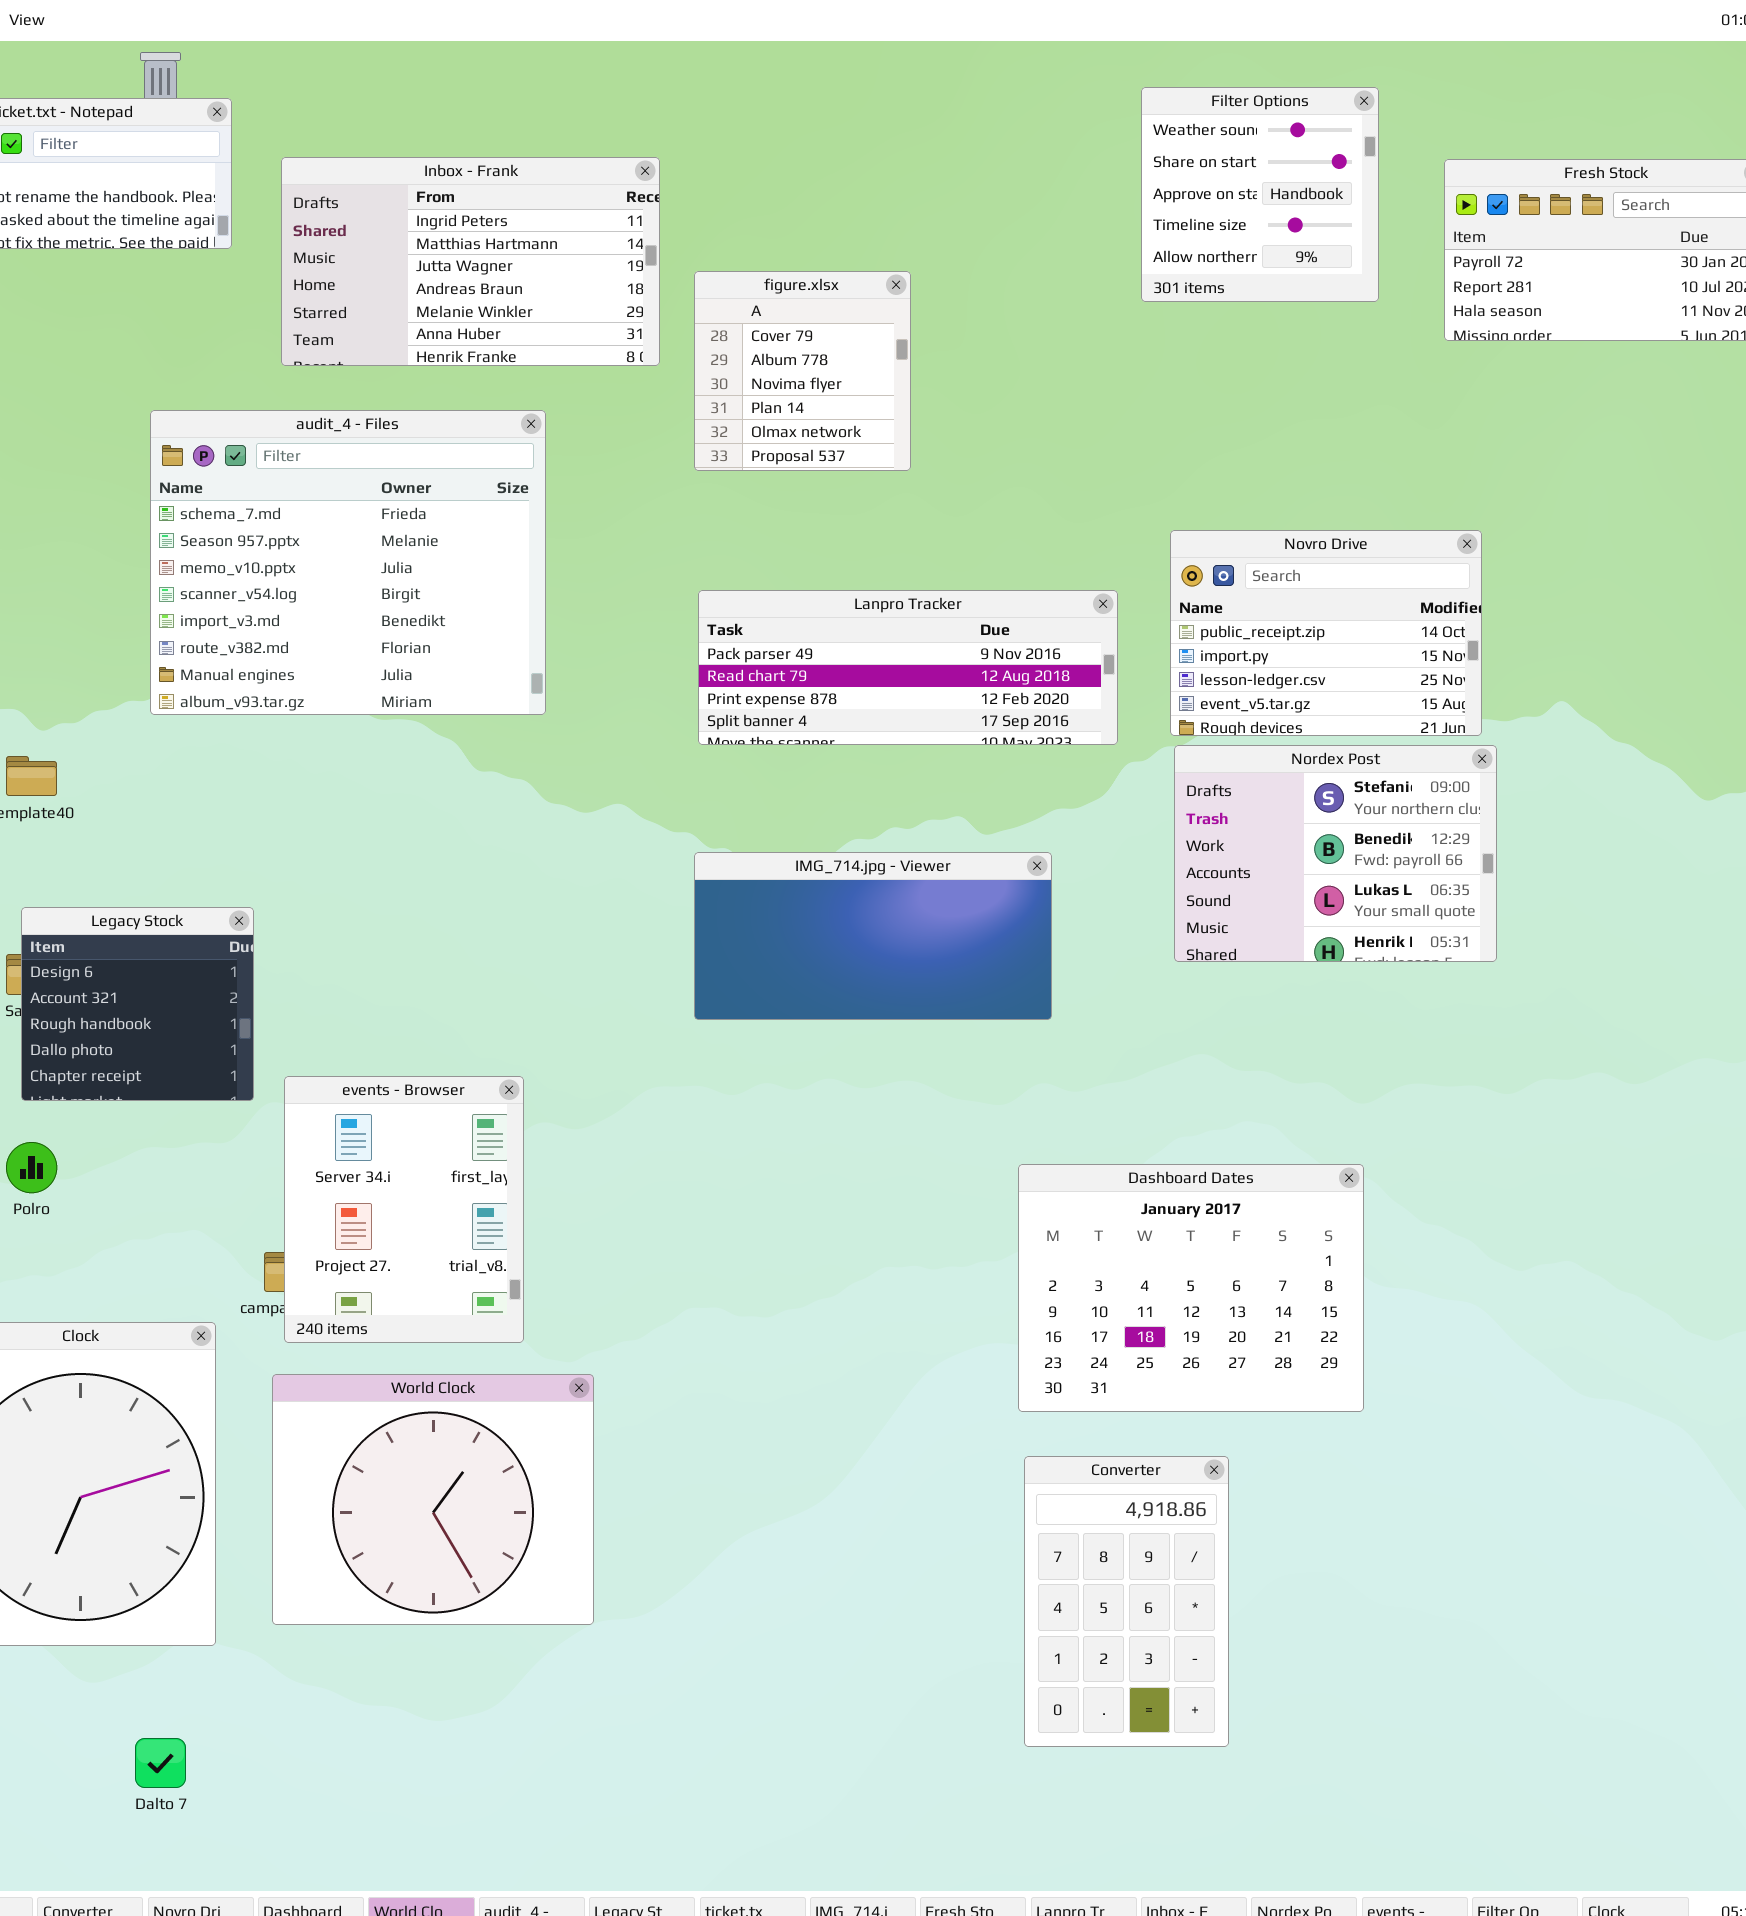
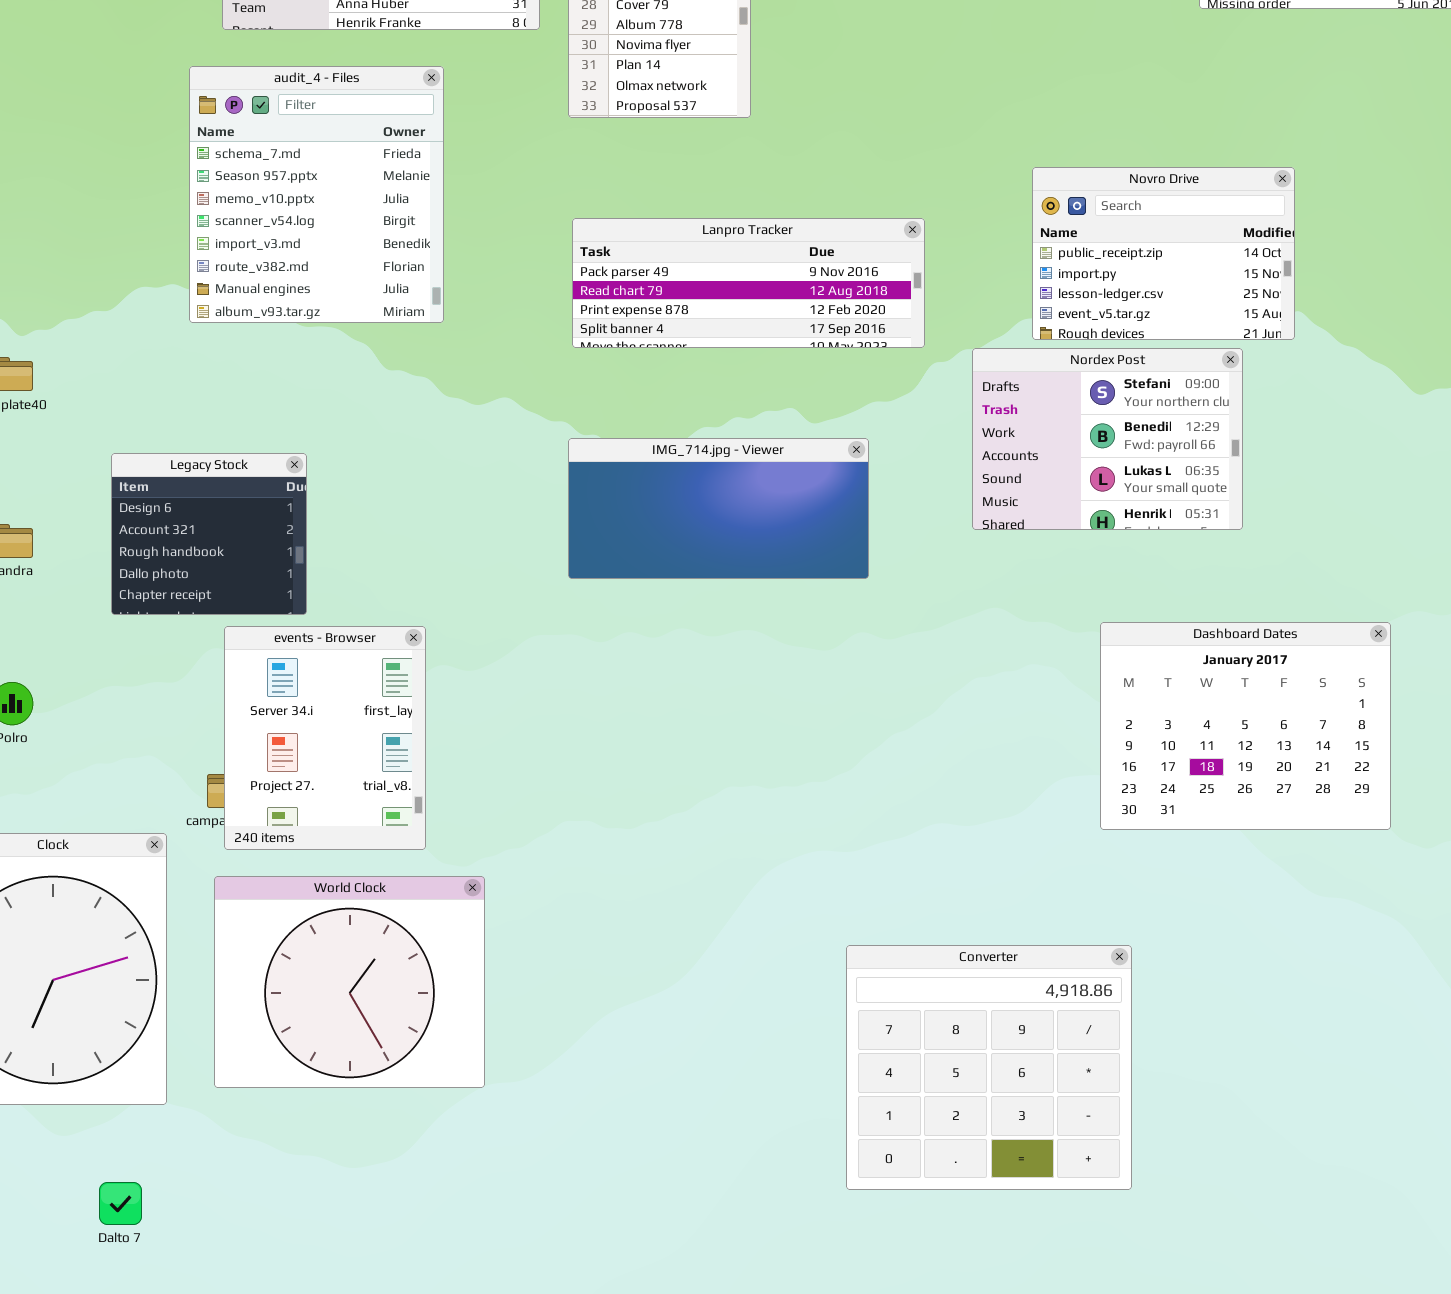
audit_4 - Files: [150,410,546,715] -> [189,66,444,323], resized
Novro Drive: [1170,530,1482,736] -> [1032,167,1295,340], moved
Legacy Stock: [21,907,254,1101] -> [111,453,307,615], moved
Dashboard Dates: [1018,1164,1364,1412] -> [1100,622,1391,830], moved
Converter: [1024,1456,1229,1747] -> [846,945,1132,1190], resized

